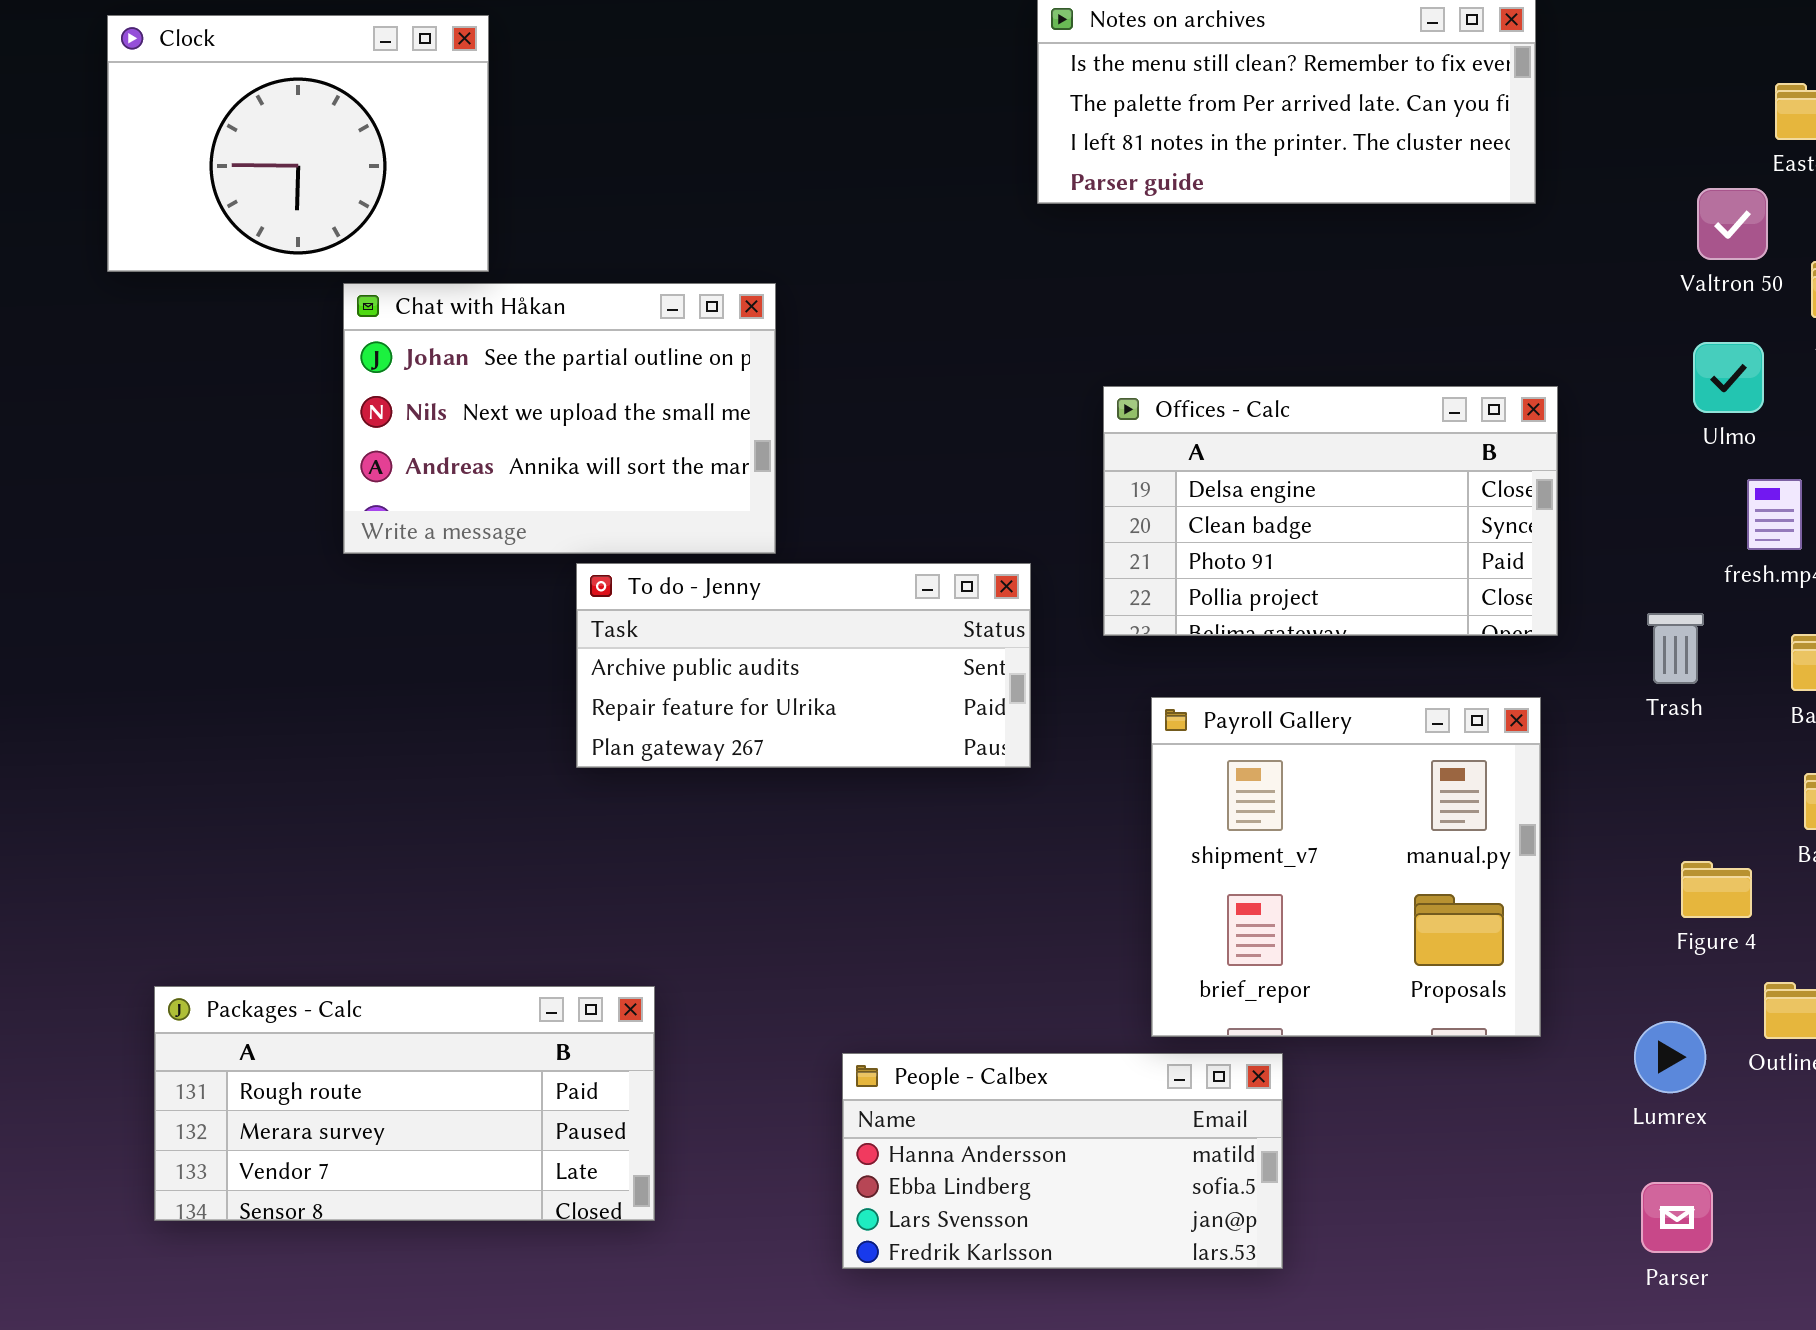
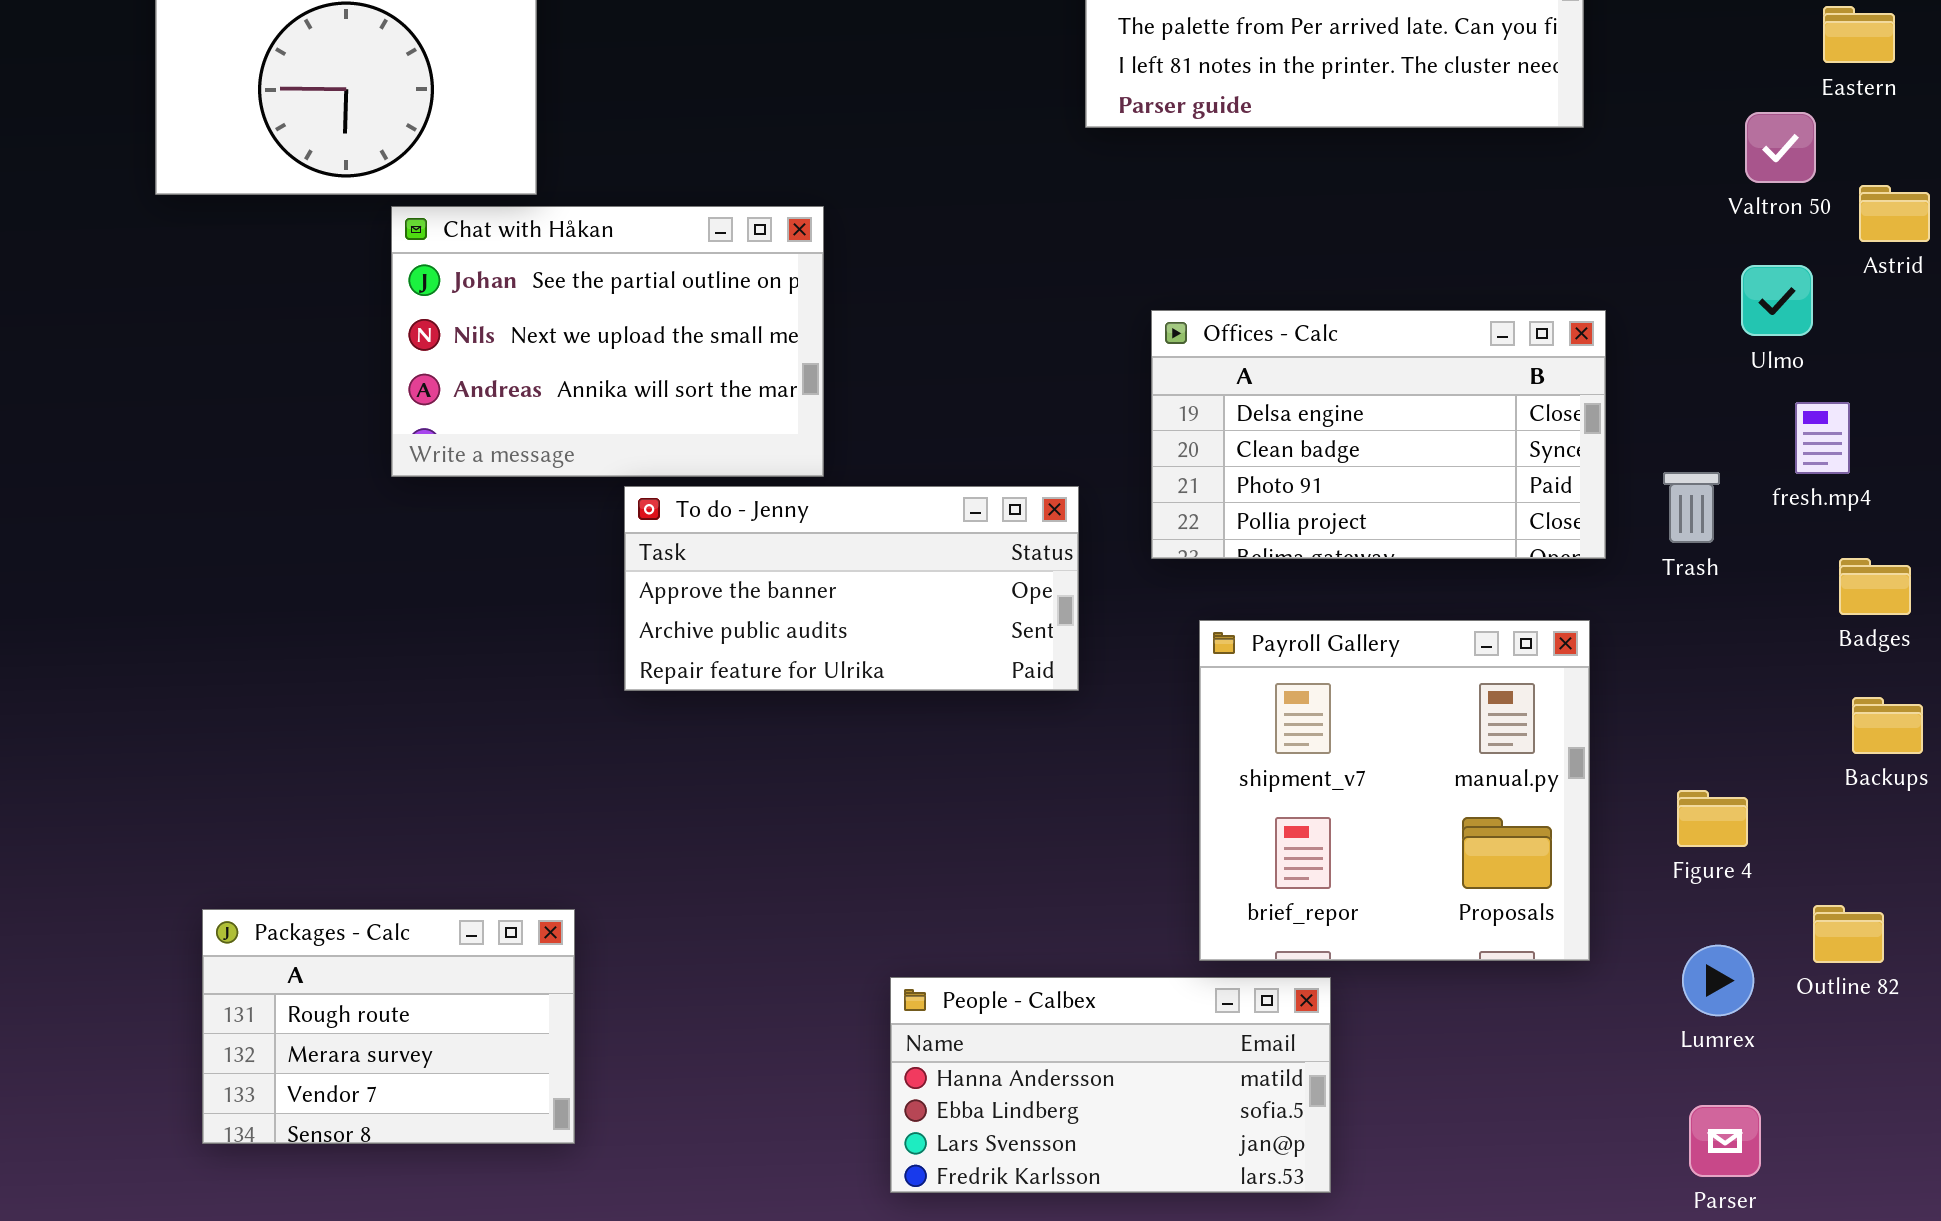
To do - Jenny: [576,563,1031,768] -> [624,486,1079,691], scrolled up 1 row
Trash: [1647,613,1704,684] -> [1663,472,1720,543], moved
Figure 4: [1681,861,1752,918] -> [1677,790,1748,847], moved
Packages - Calc: [154,986,655,1221] -> [202,909,575,1144], resized

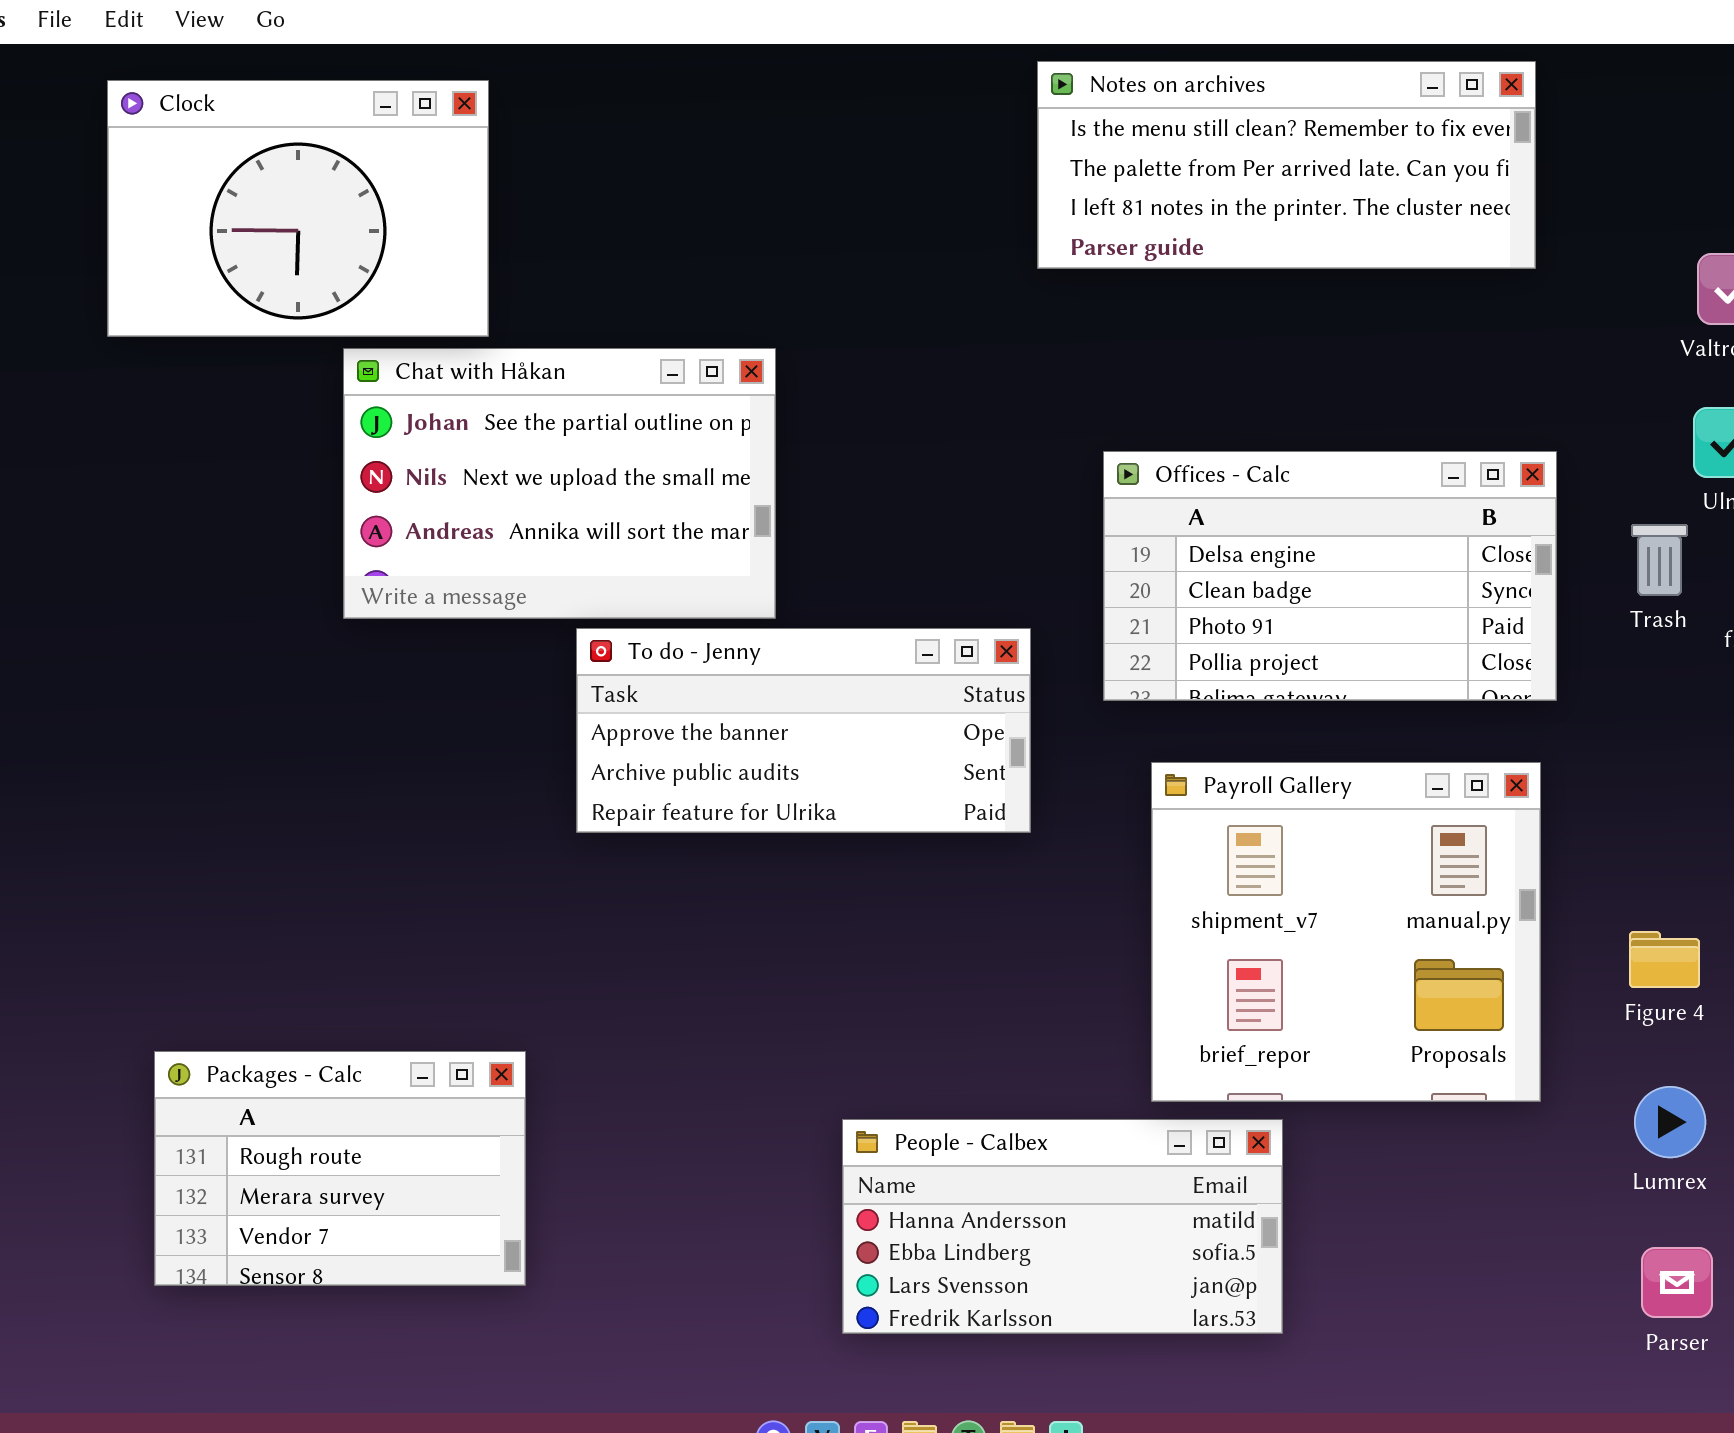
Trash: [1663,472,1720,543] -> [1631,524,1688,596], moved

